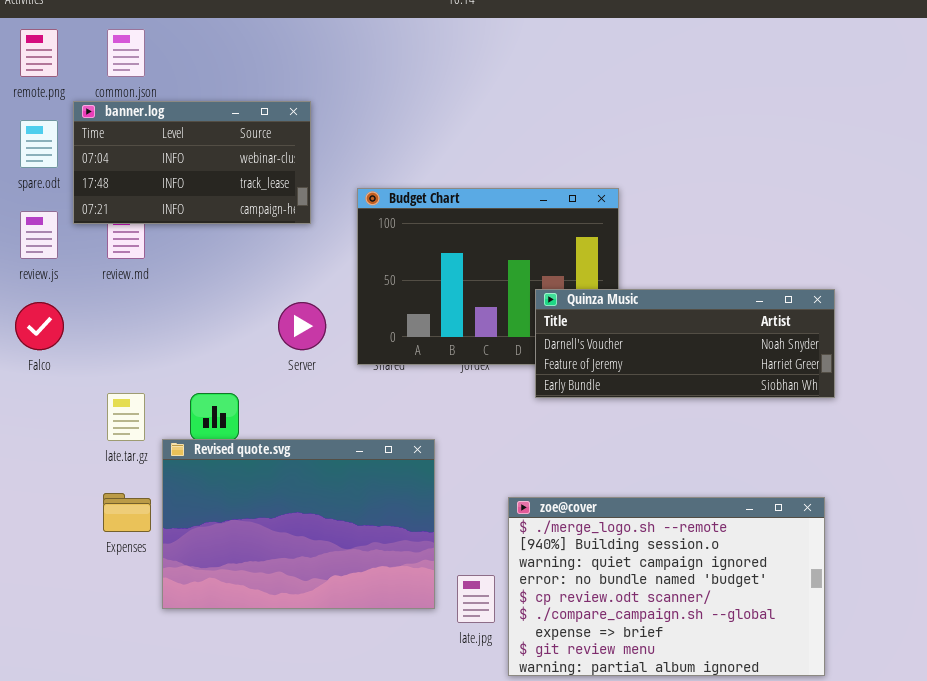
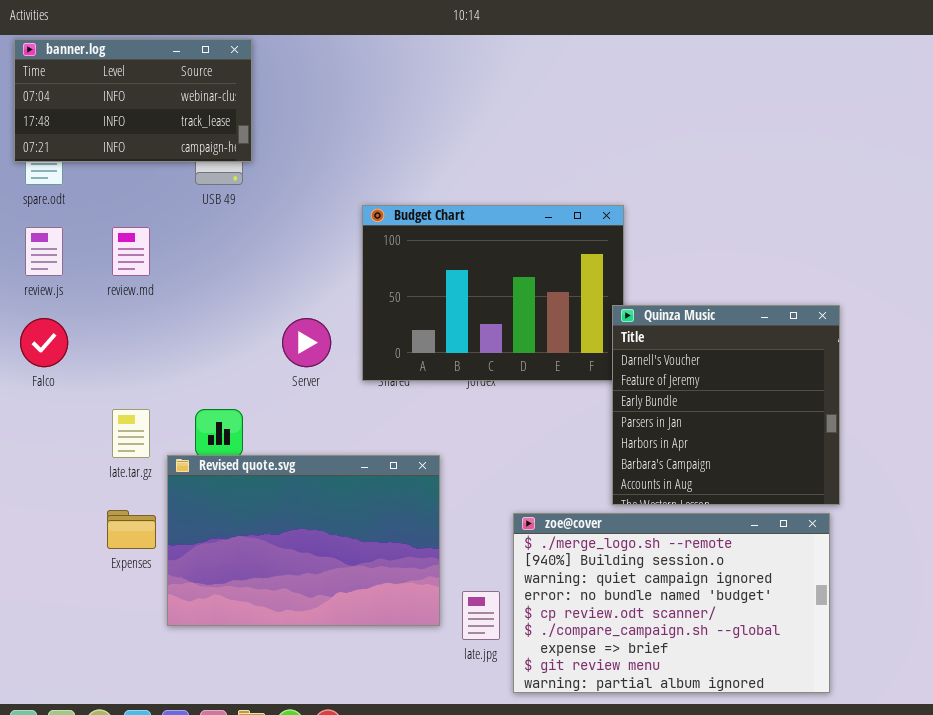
banner.log: [73,101,311,224] -> [14,39,252,162], moved
Quinza Music: [535,289,835,398] -> [612,305,840,505], resized

